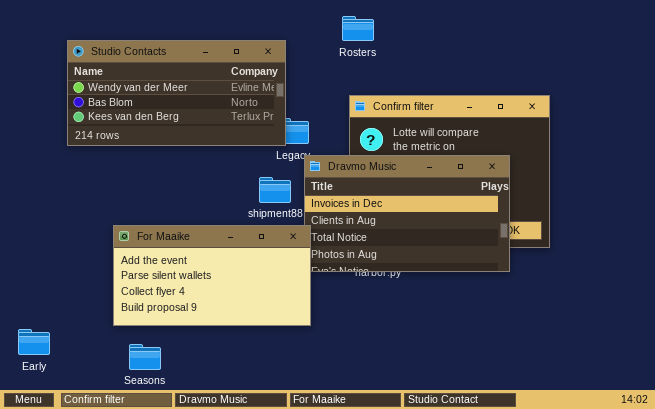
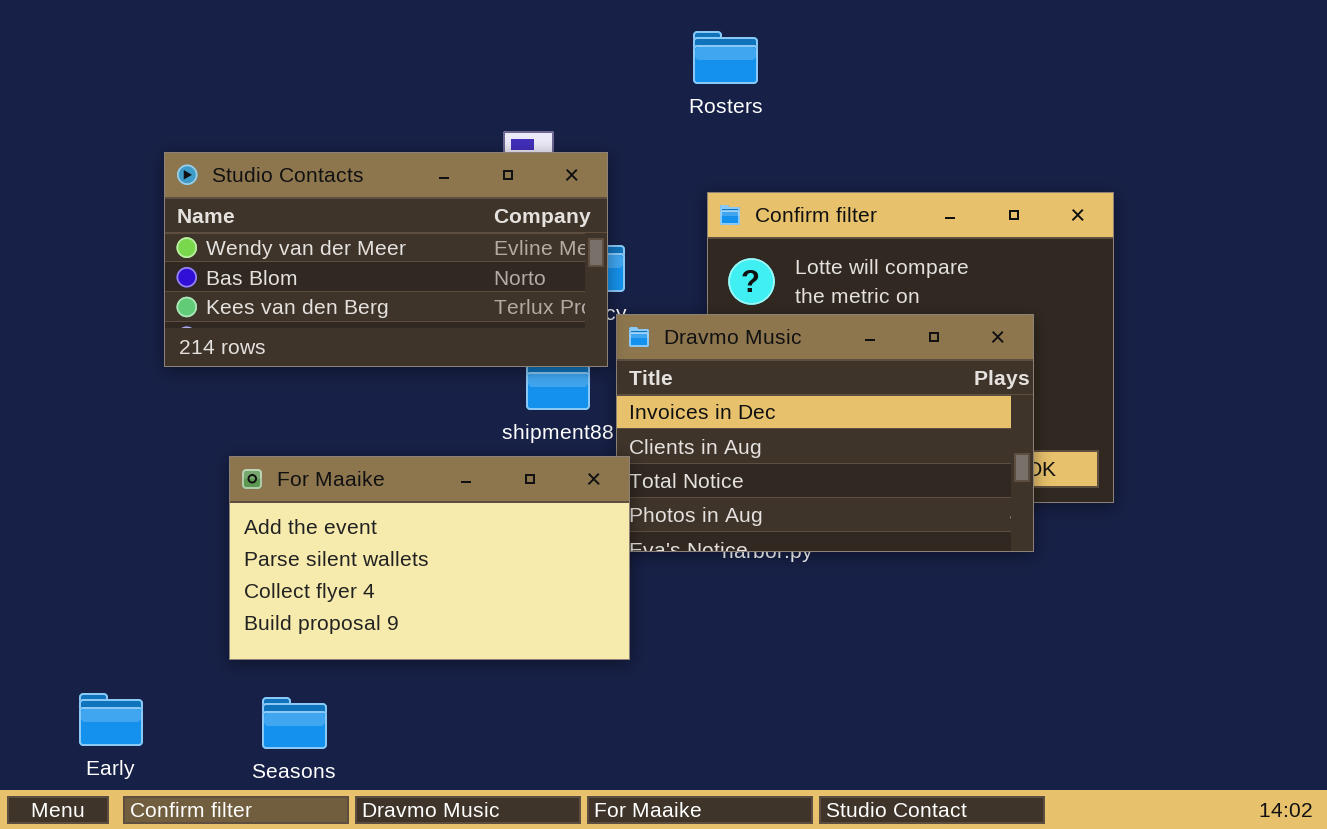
Studio Contacts: [67,40,286,146] -> [164,152,608,367], moved
Early: [18,329,50,355] -> [79,693,143,746], moved

